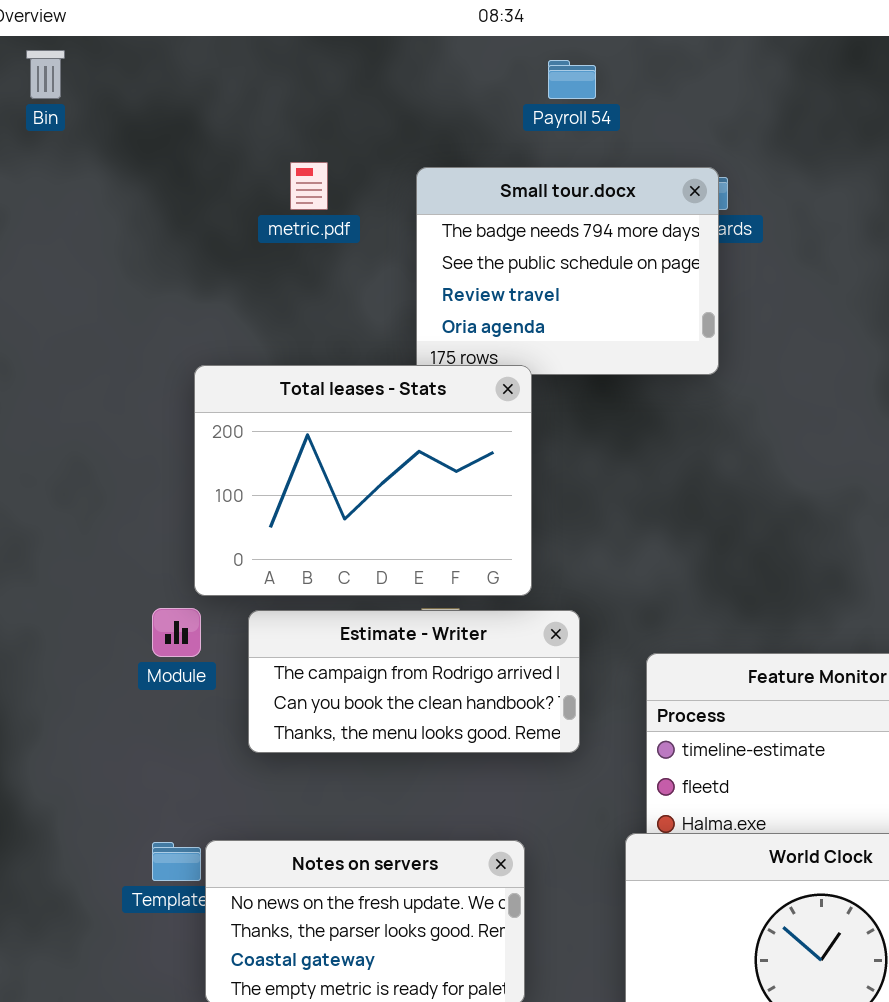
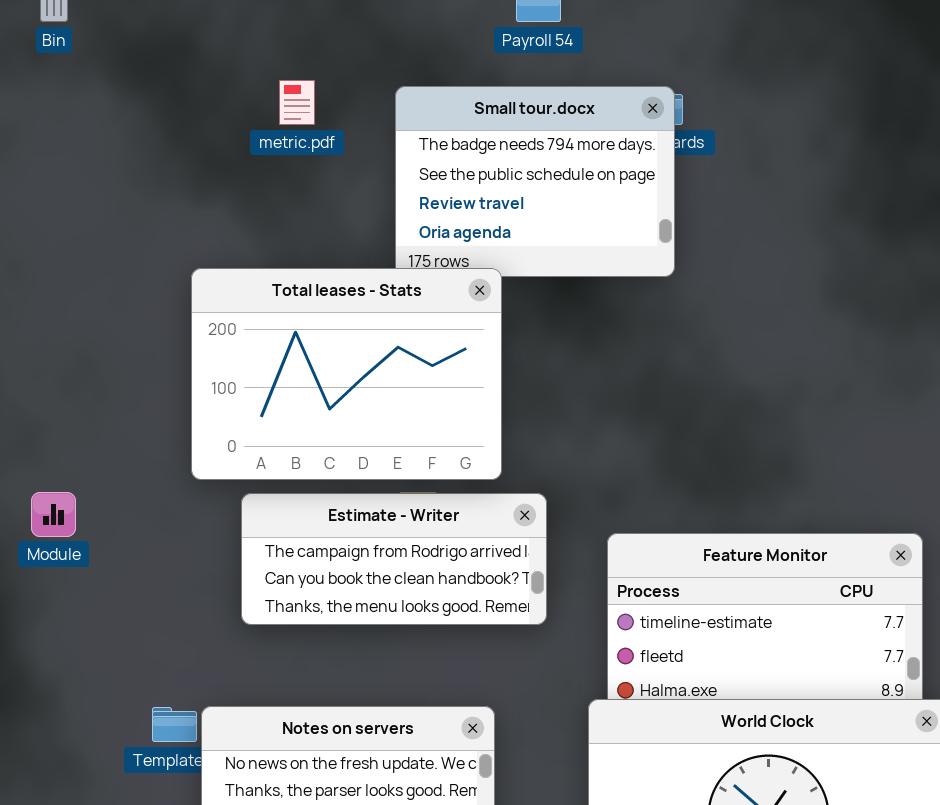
Module: [152,608,201,657] -> [31,492,76,537], moved

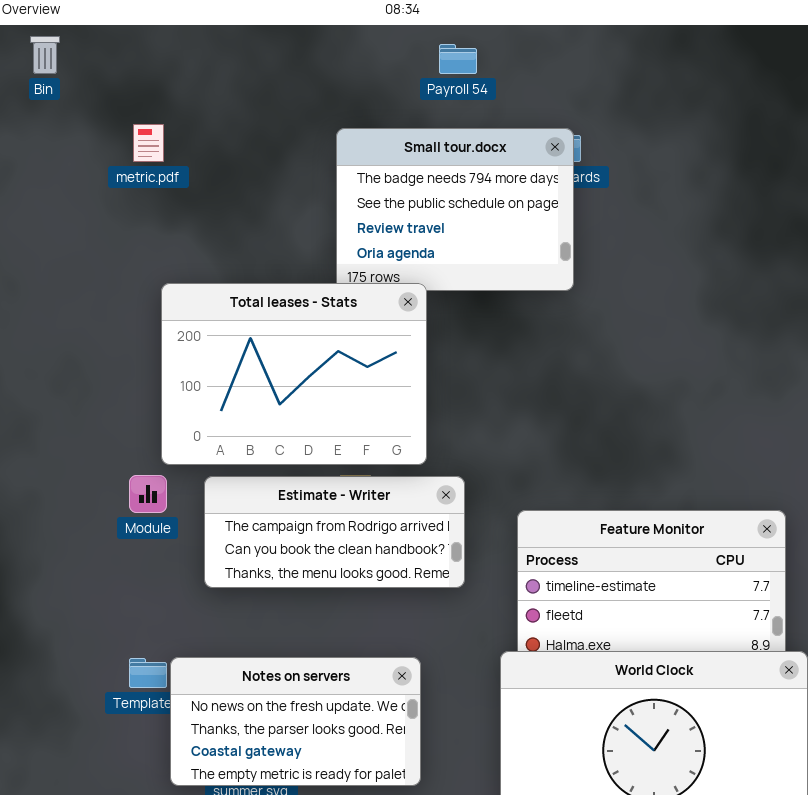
metric.pdf: [279,80,315,125] -> [133,124,164,162], moved
Module: [31,492,76,537] -> [129,475,167,513], moved

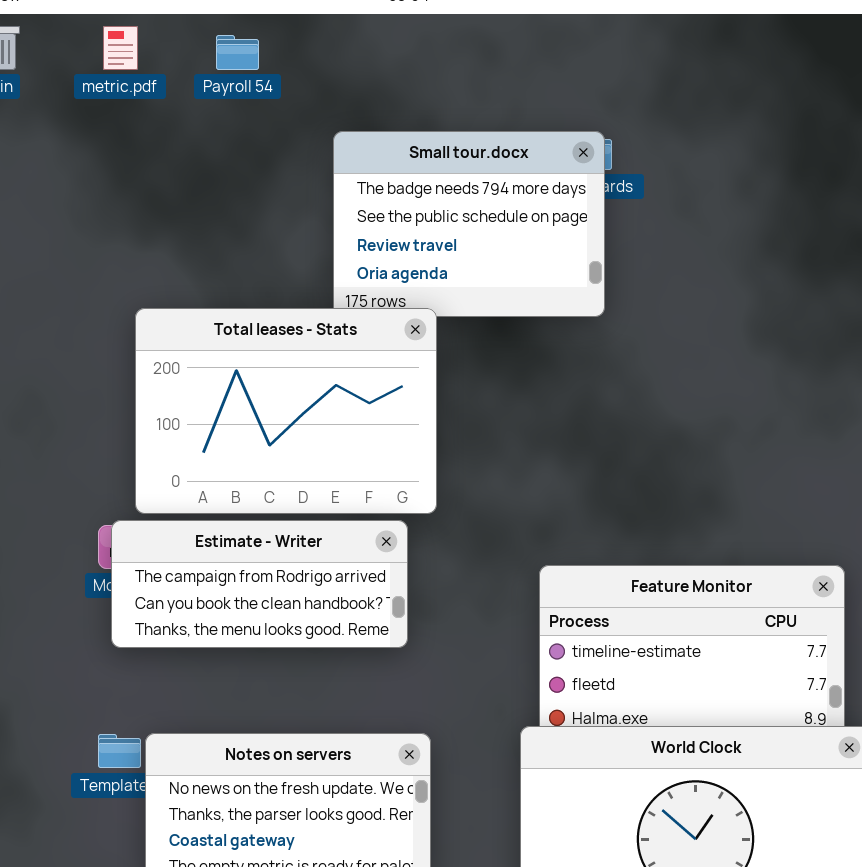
Payroll 54: [439,44,477,74] -> [216,35,259,70], moved
metric.pdf: [133,124,164,162] -> [103,26,138,70], moved
Estimate - Writer: [204,476,465,588] -> [111,520,408,648], moved

